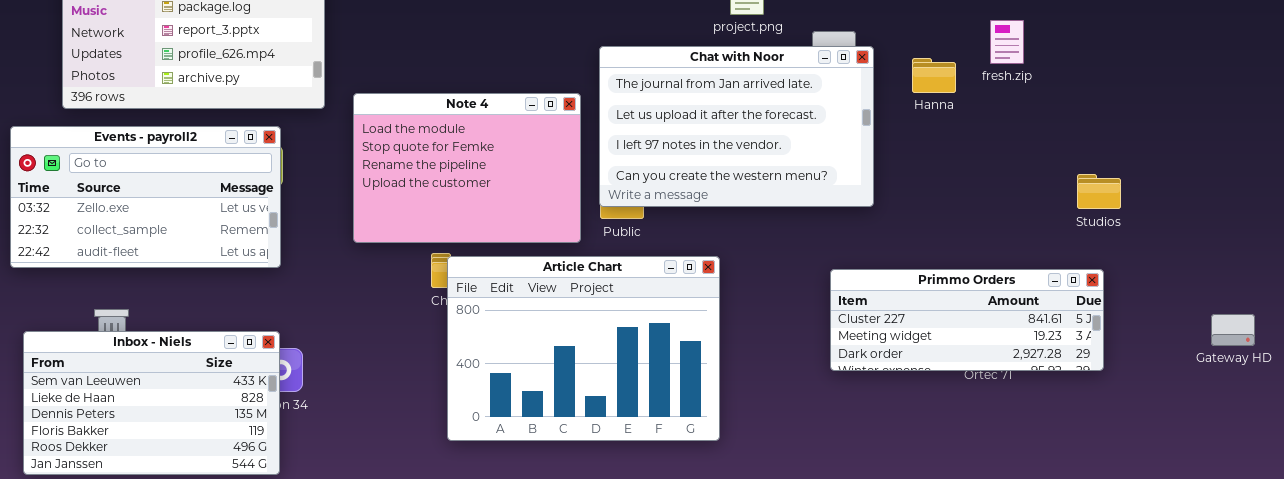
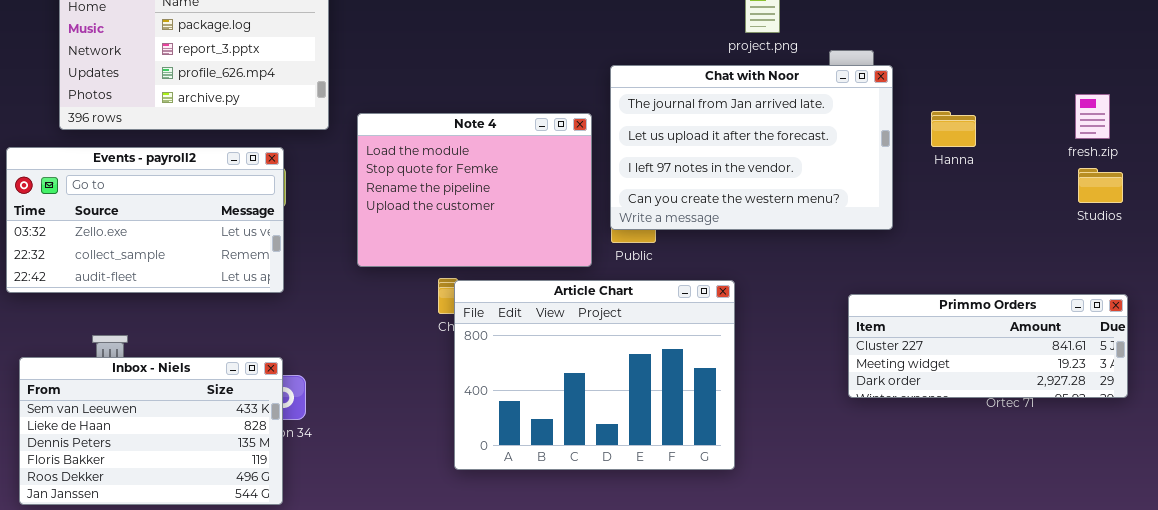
fresh.zip: [990,20,1024,64] -> [1075,94,1110,139], moved
Hanna: [912,58,956,93] -> [931,111,976,147], moved
Studios: [1077,174,1121,209] -> [1078,168,1123,203], moved

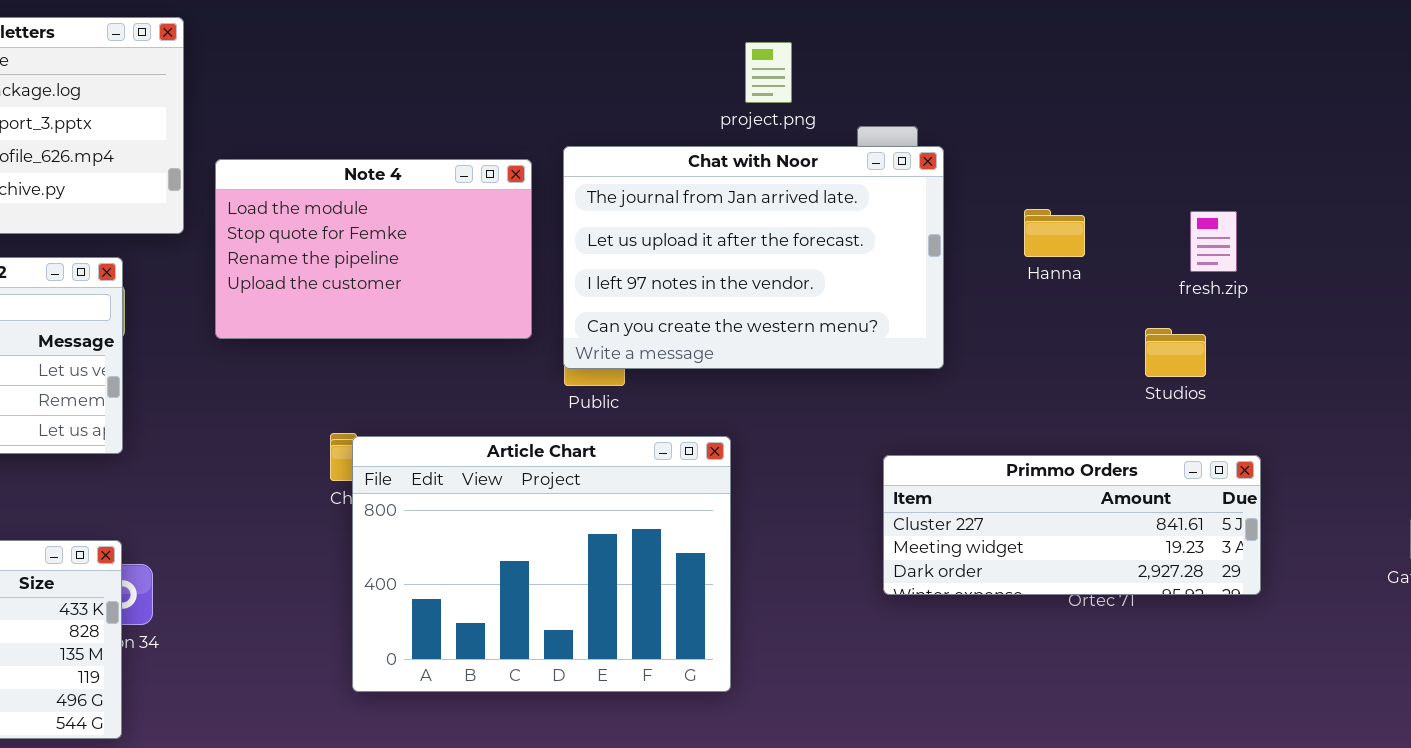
fresh.zip: [1075,94,1110,139] -> [1190,211,1237,272], moved
Hanna: [931,111,976,147] -> [1024,209,1085,257], moved
Note 4: [357,113,592,267] -> [215,159,532,339], moved, resized
Studios: [1078,168,1123,203] -> [1145,328,1206,377], moved

